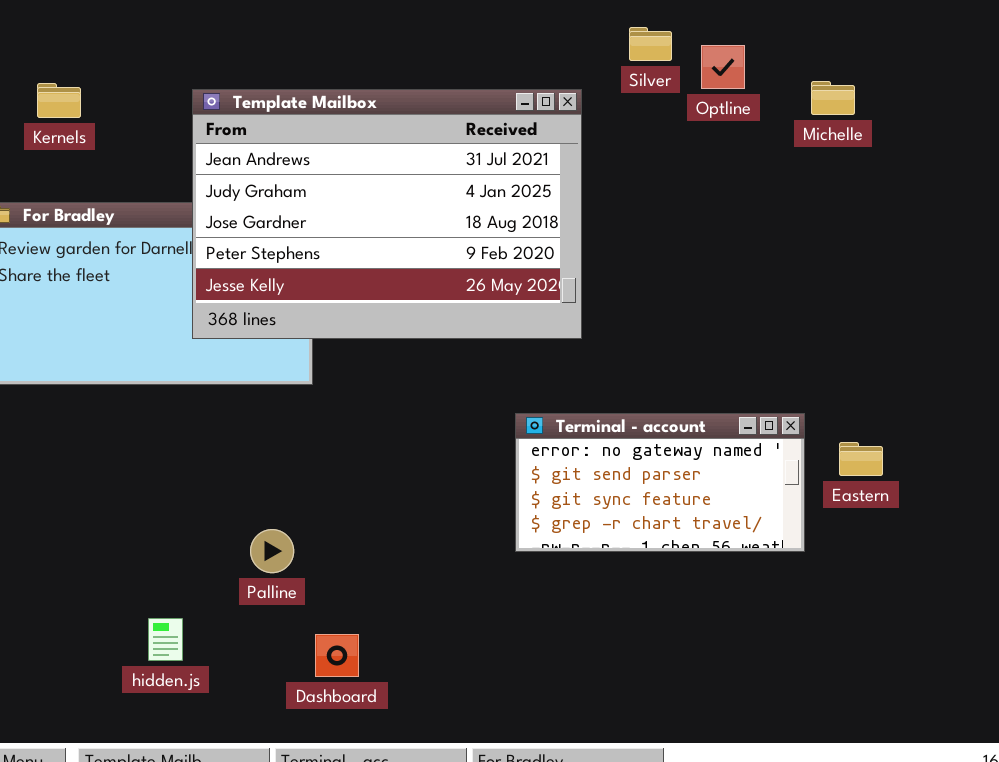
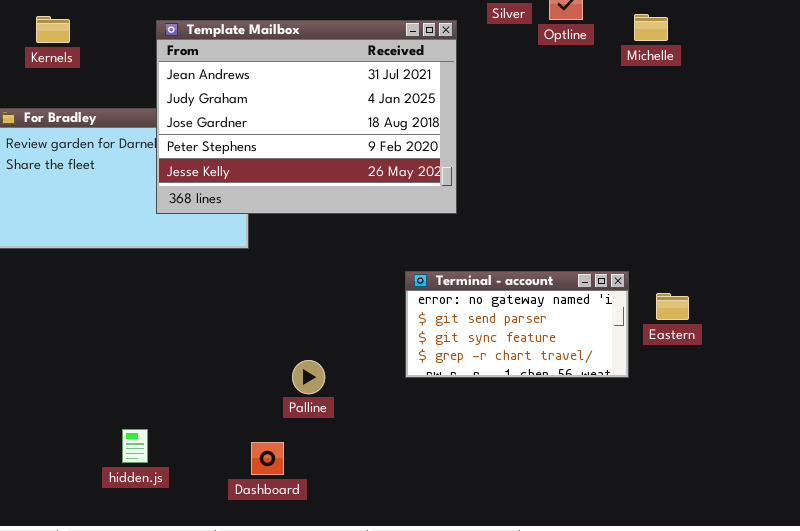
Palline: [250,529,294,573] -> [292,360,325,394], moved

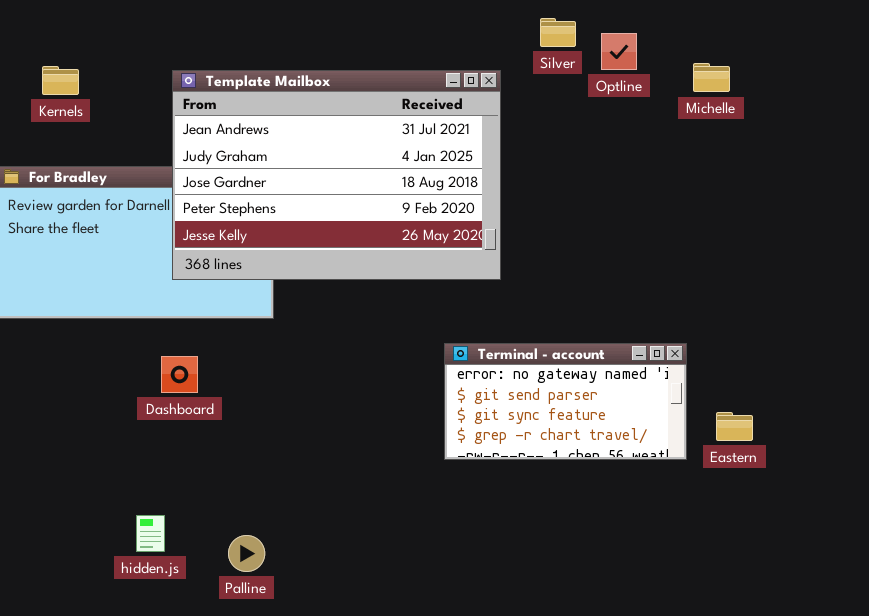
Eastern: [656,293,689,320] -> [716,412,753,441], moved
Palline: [292,360,325,394] -> [228,535,265,572], moved
Dashboard: [251,442,284,475] -> [161,356,198,393], moved

